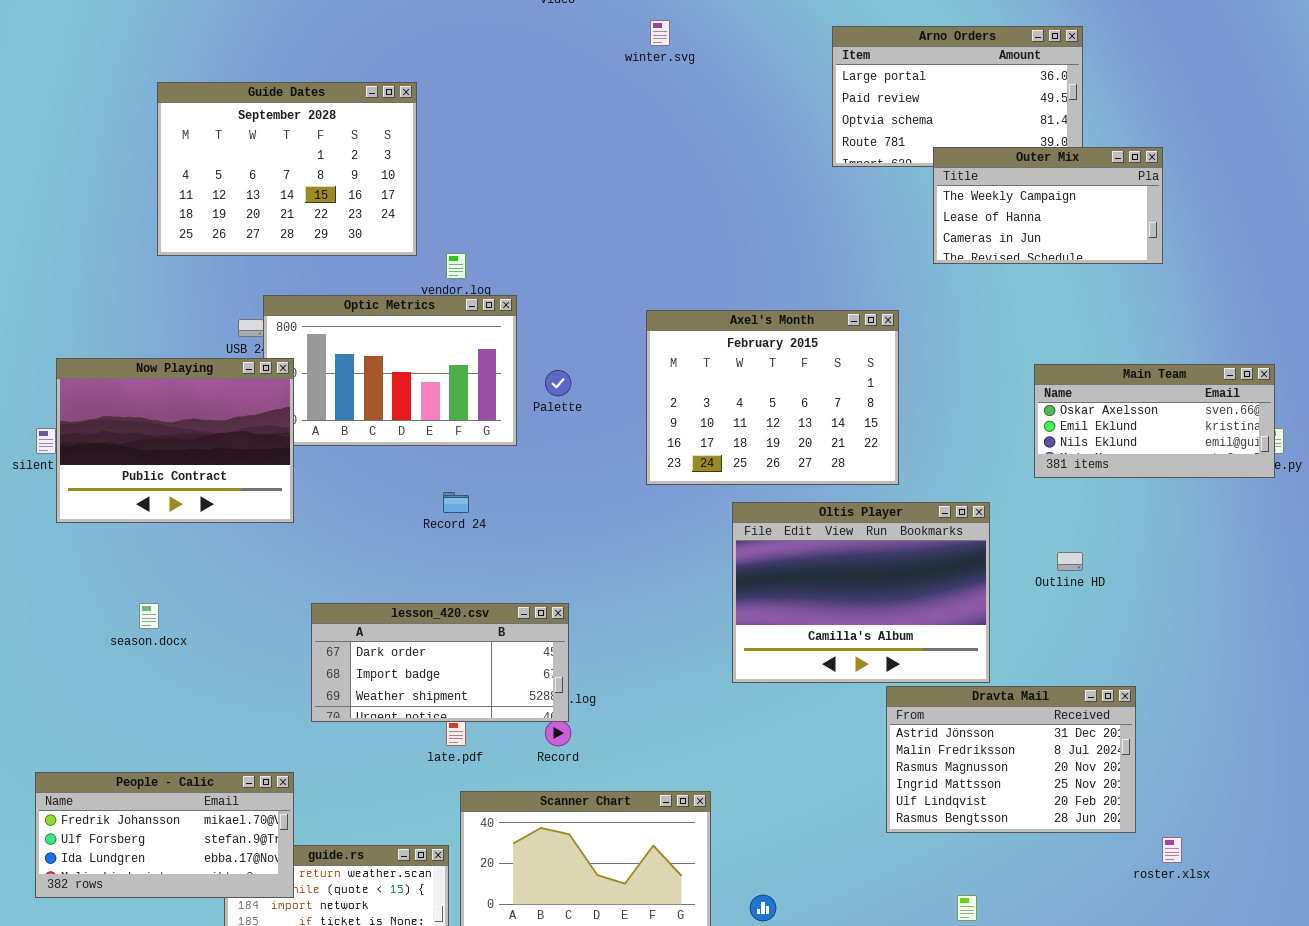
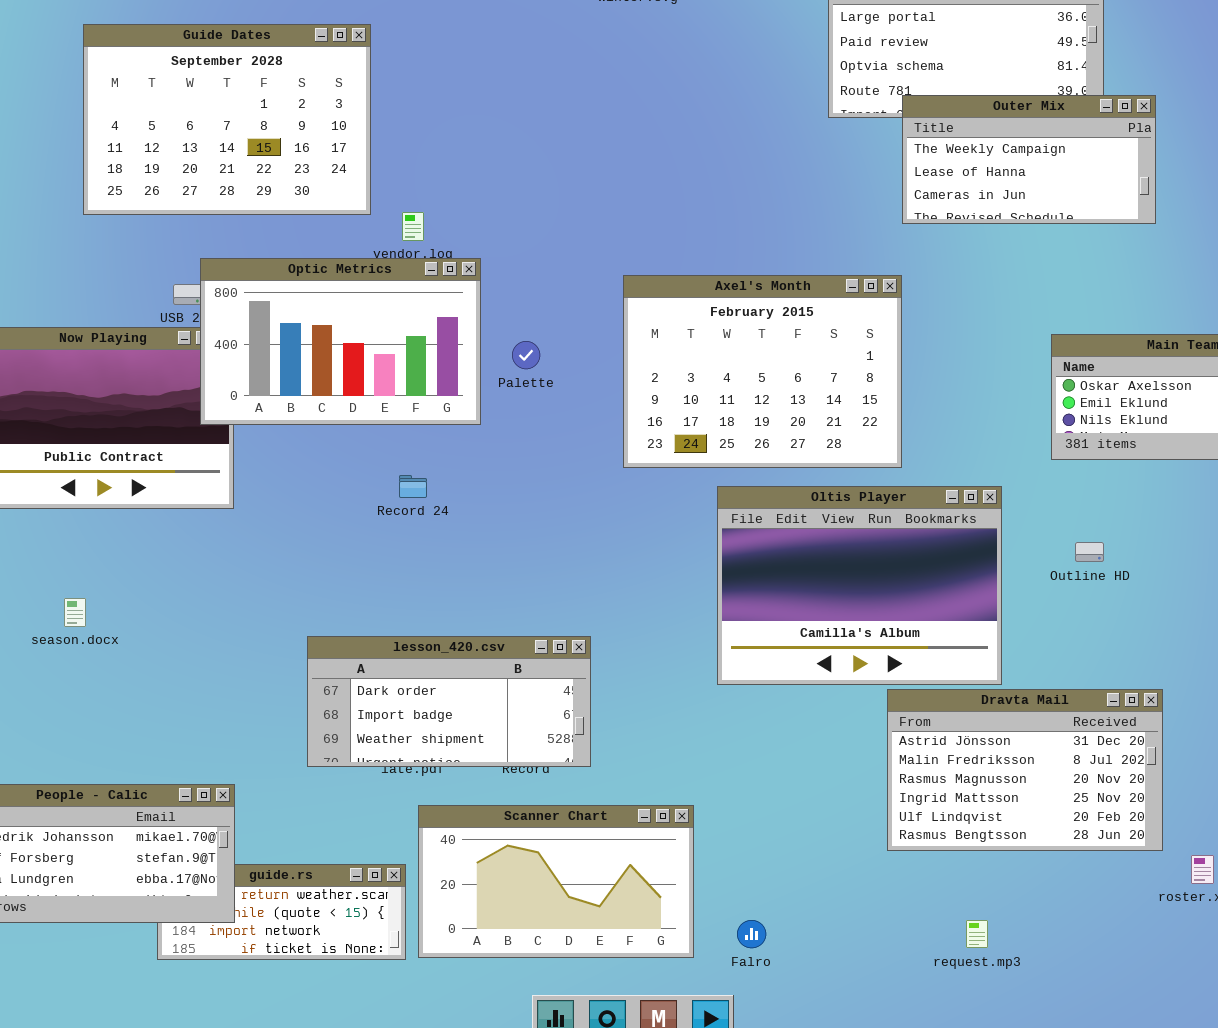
Outer Mix: [933,147,1163,264] -> [902,95,1156,224], moved
Optic Metrics: [263,295,517,446] -> [200,258,481,425], raised
lesson_420.csv: [311,603,569,722] -> [307,636,591,767], moved

